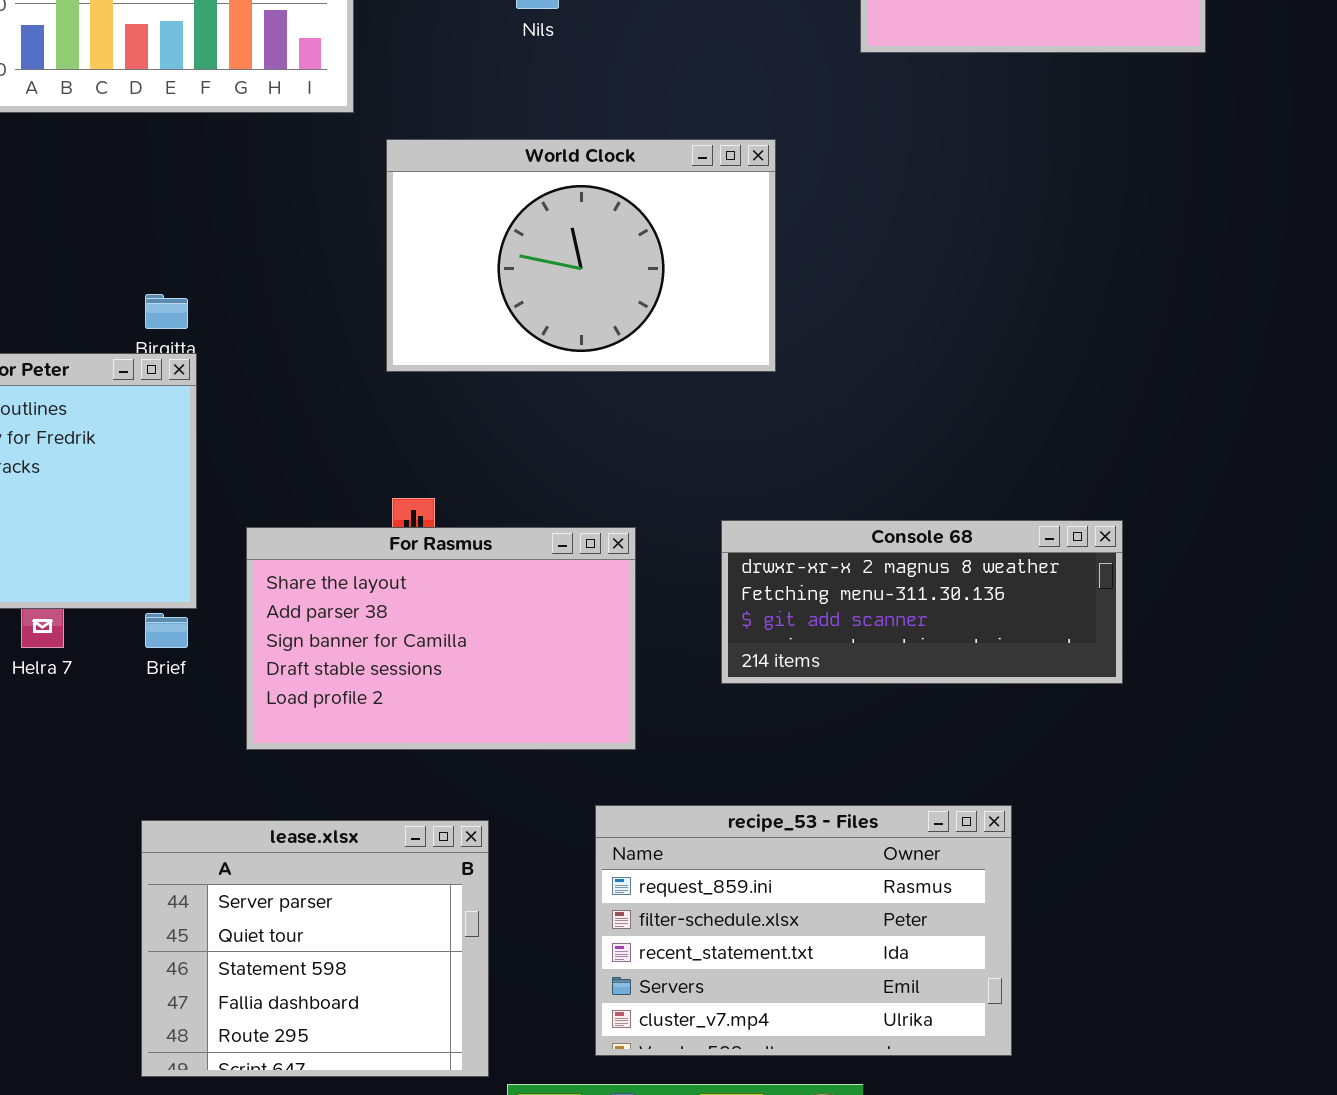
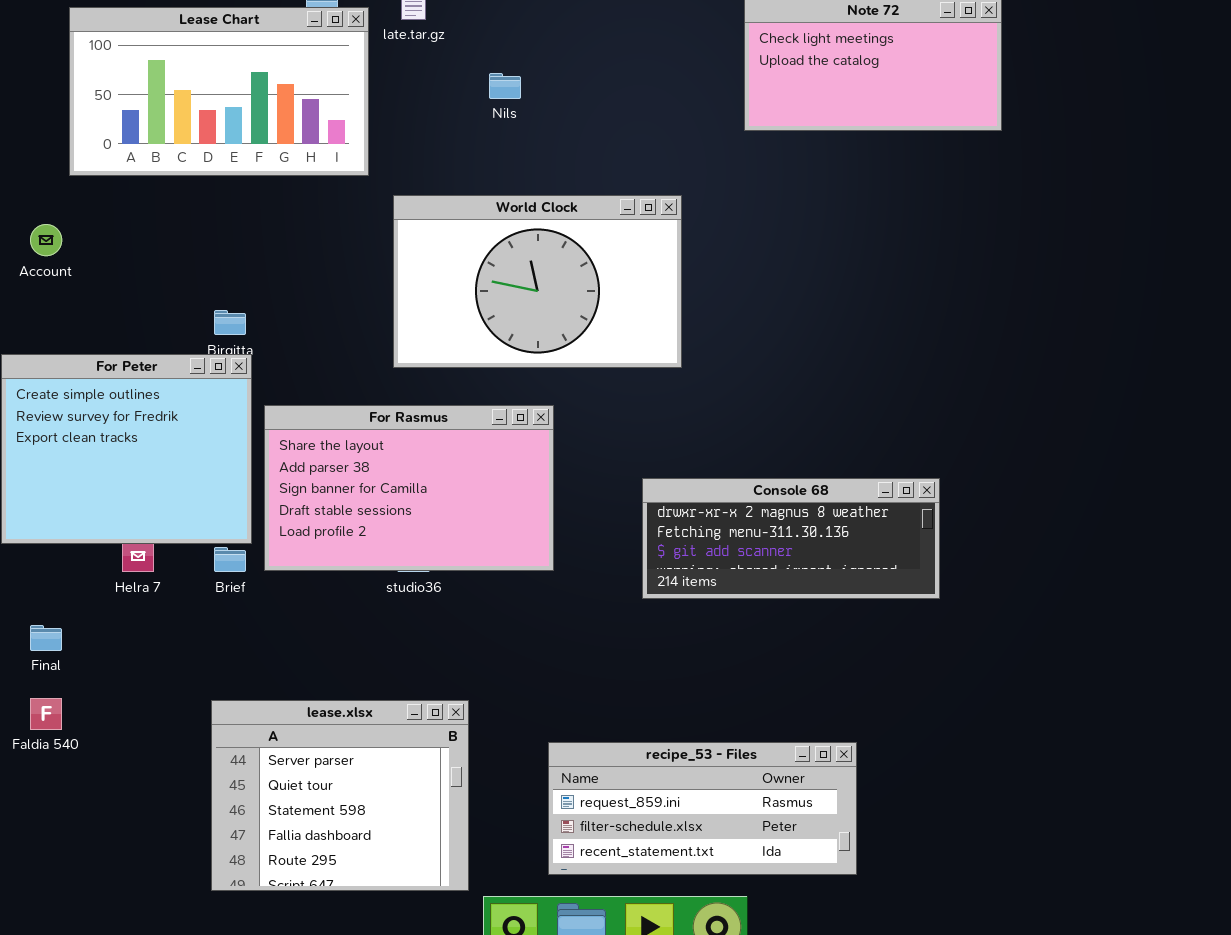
For Rasmus: [246,527,636,750] -> [264,405,554,571], moved
recipe_53 - Files: [595,805,1012,1056] -> [548,742,857,875], resized

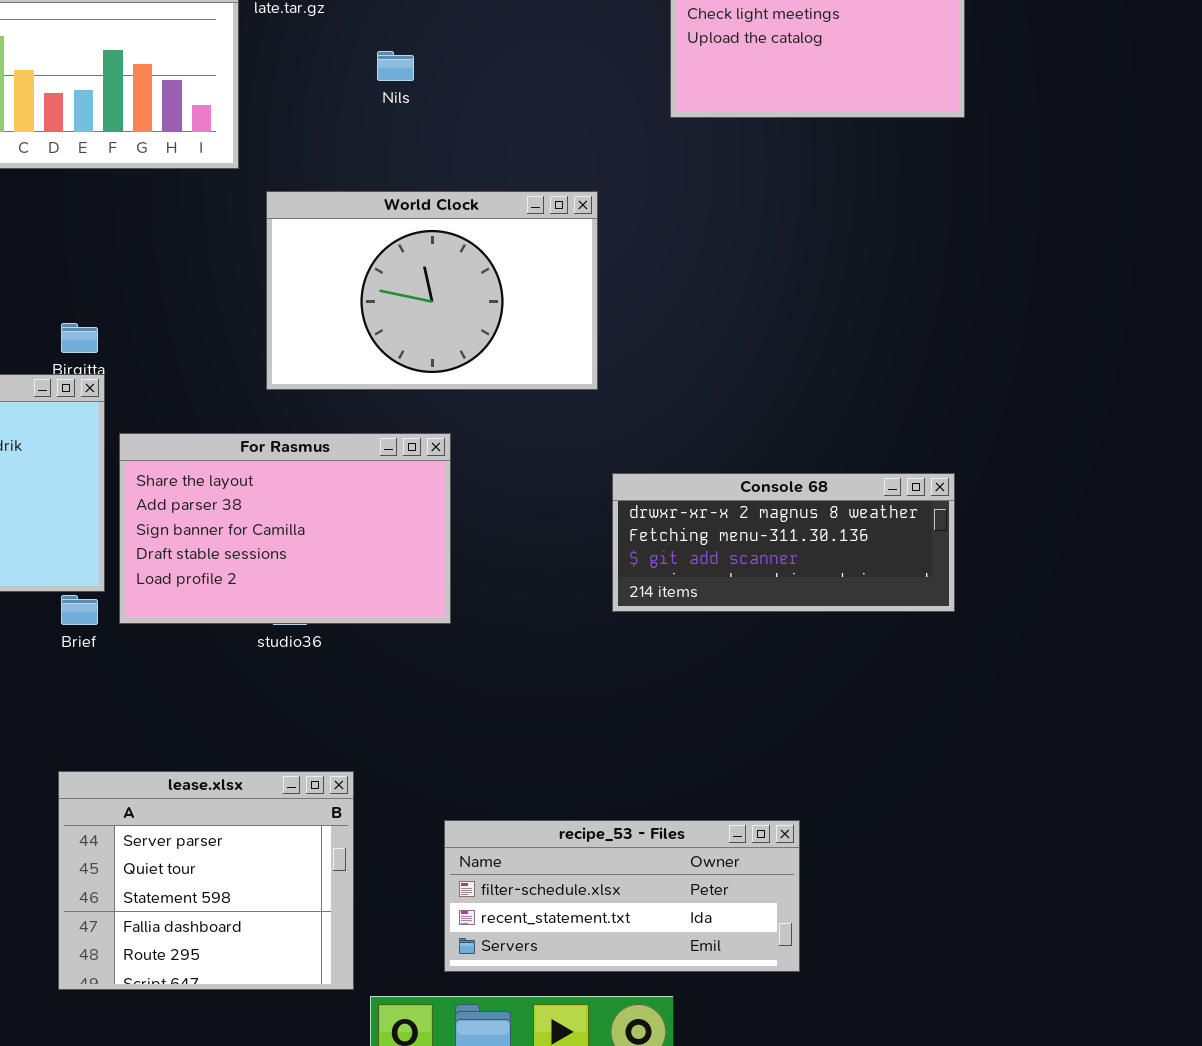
Console 68: [642,478,940,599] -> [612,473,955,612], moved
recipe_53 - Files: [548,742,857,875] -> [444,820,800,972], scrolled down 1 row

